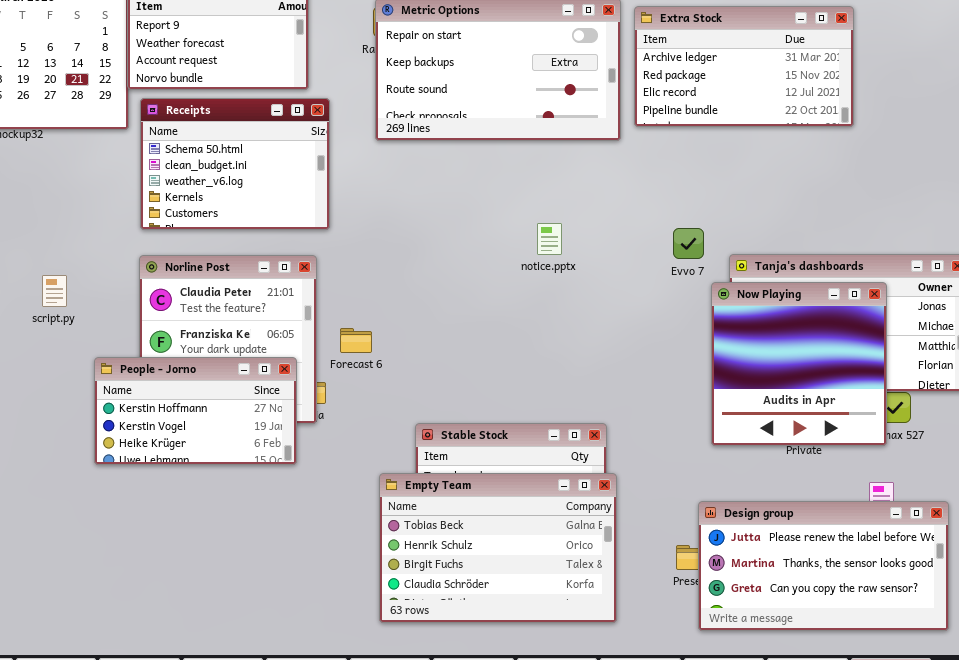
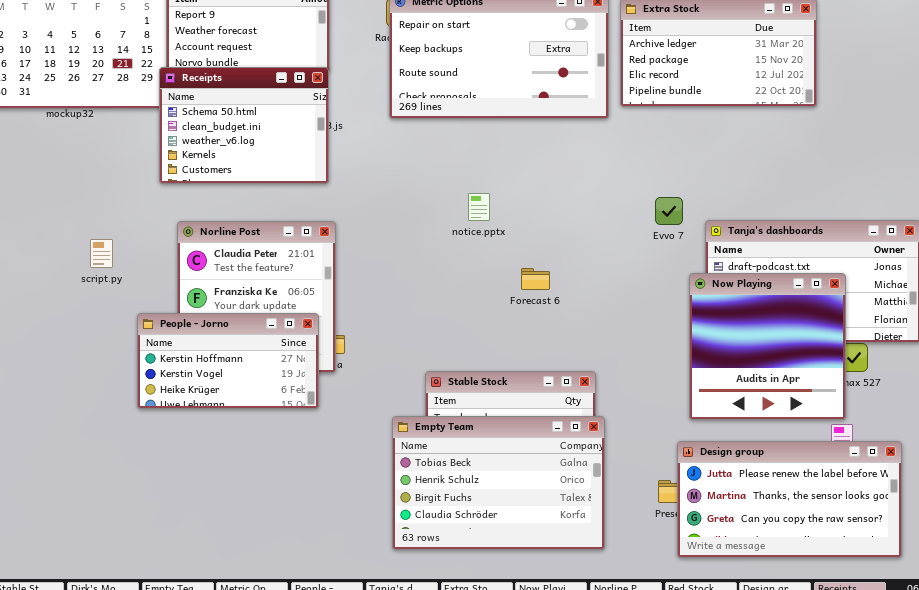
Receipts: [140,98,330,230] -> [159,67,329,184], moved
notice.pptx: [537,223,562,255] -> [468,193,490,221], moved
Now Playing: [711,282,887,446] -> [689,273,846,420], moved
Forecast 6: [340,328,372,353] -> [521,268,550,290], moved

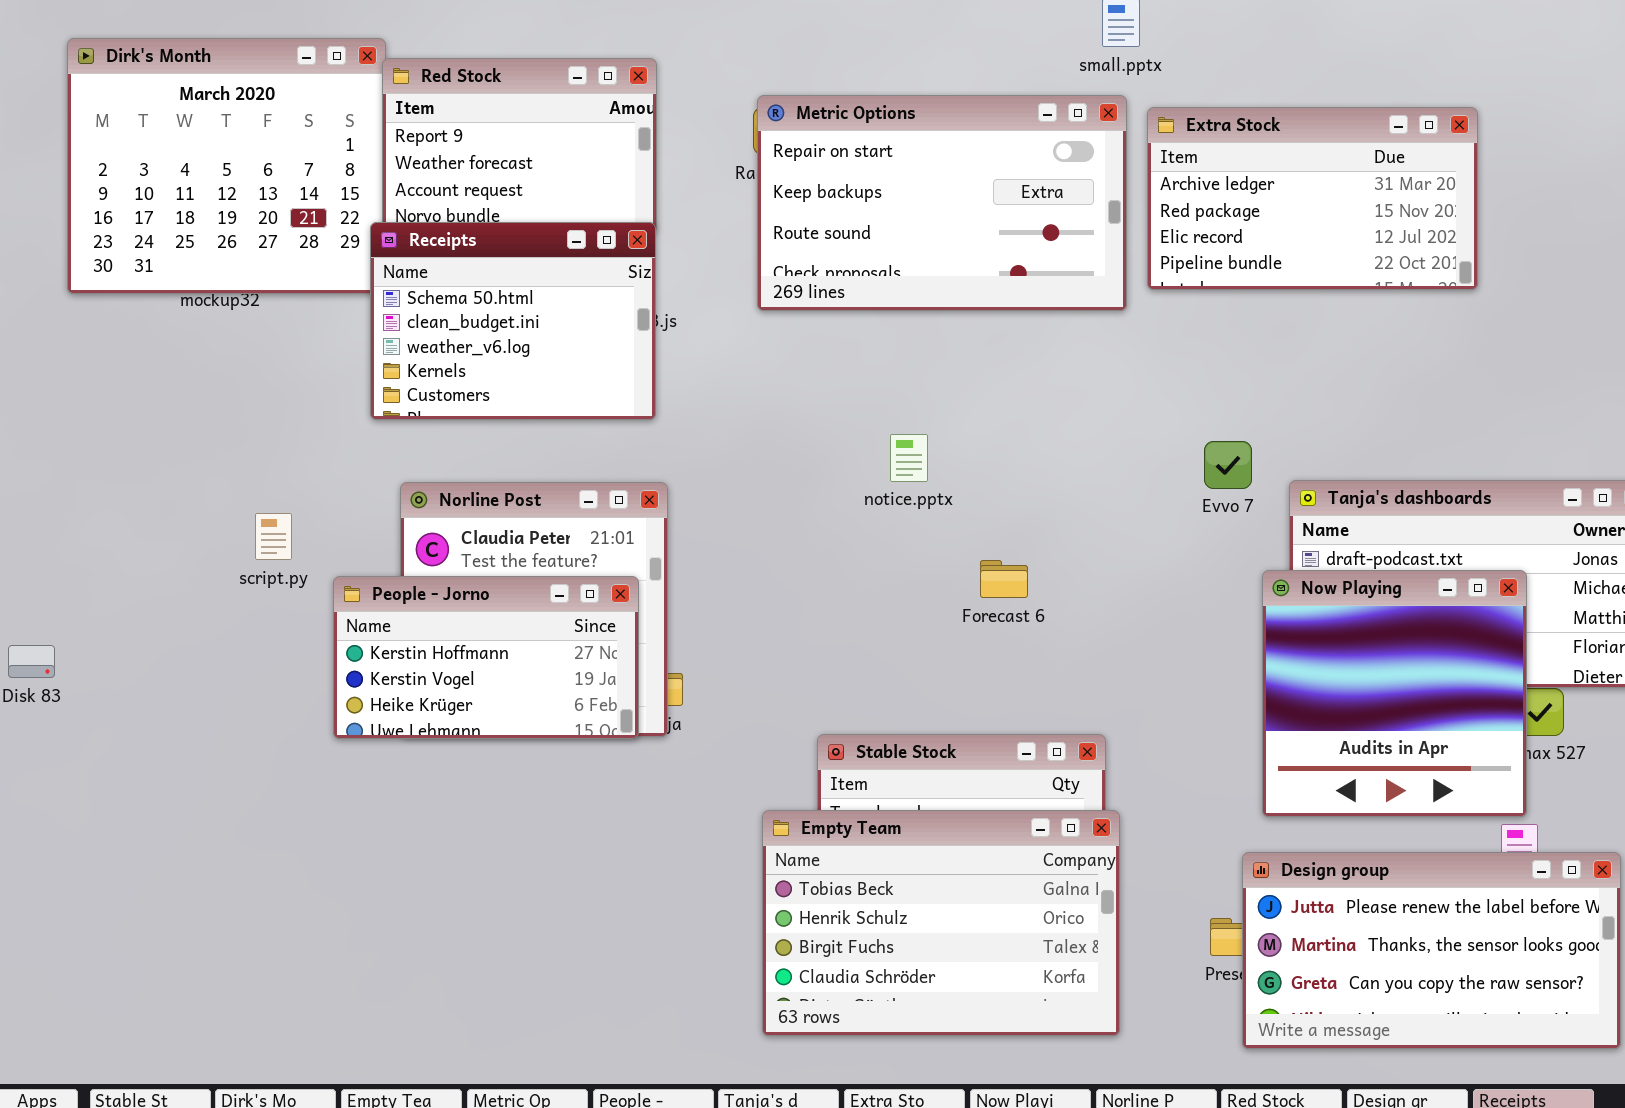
People - Jorno: [137,313,319,409] -> [333,576,639,739], moved

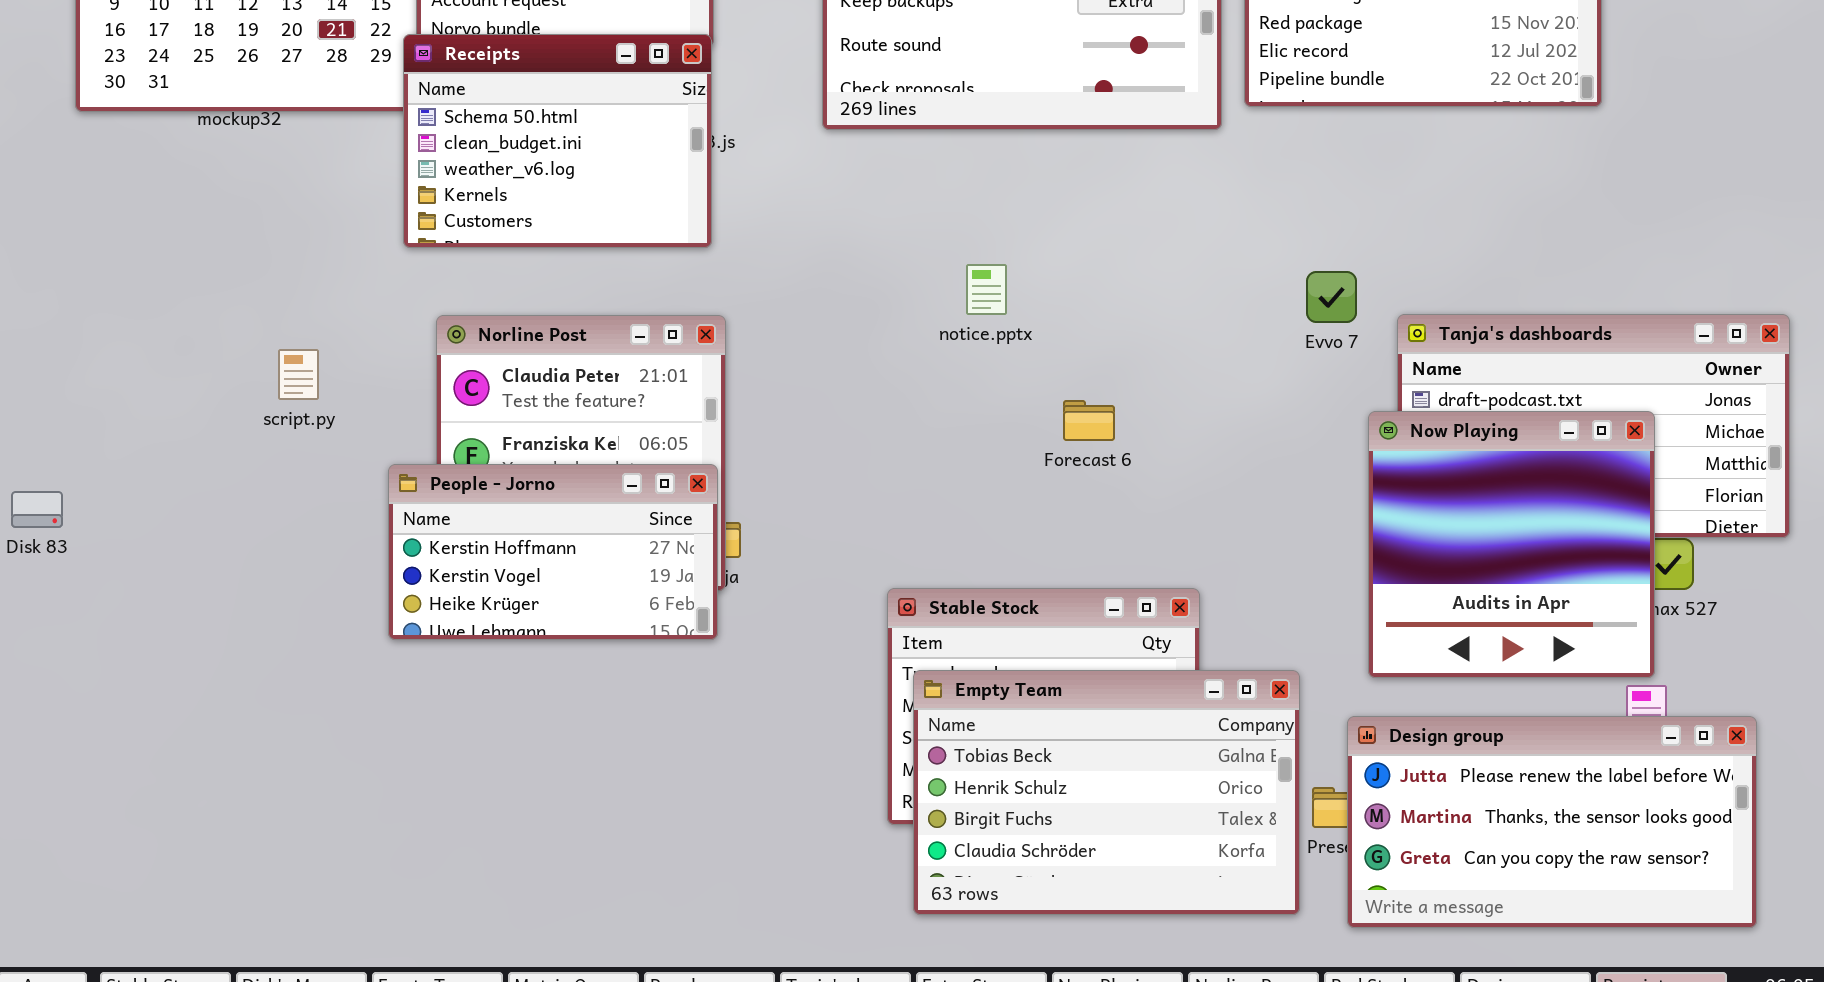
People - Jorno: [333,576,639,739] -> [388,464,718,640], moved
Empty Team: [762,810,1120,1036] -> [913,670,1300,915], moved

